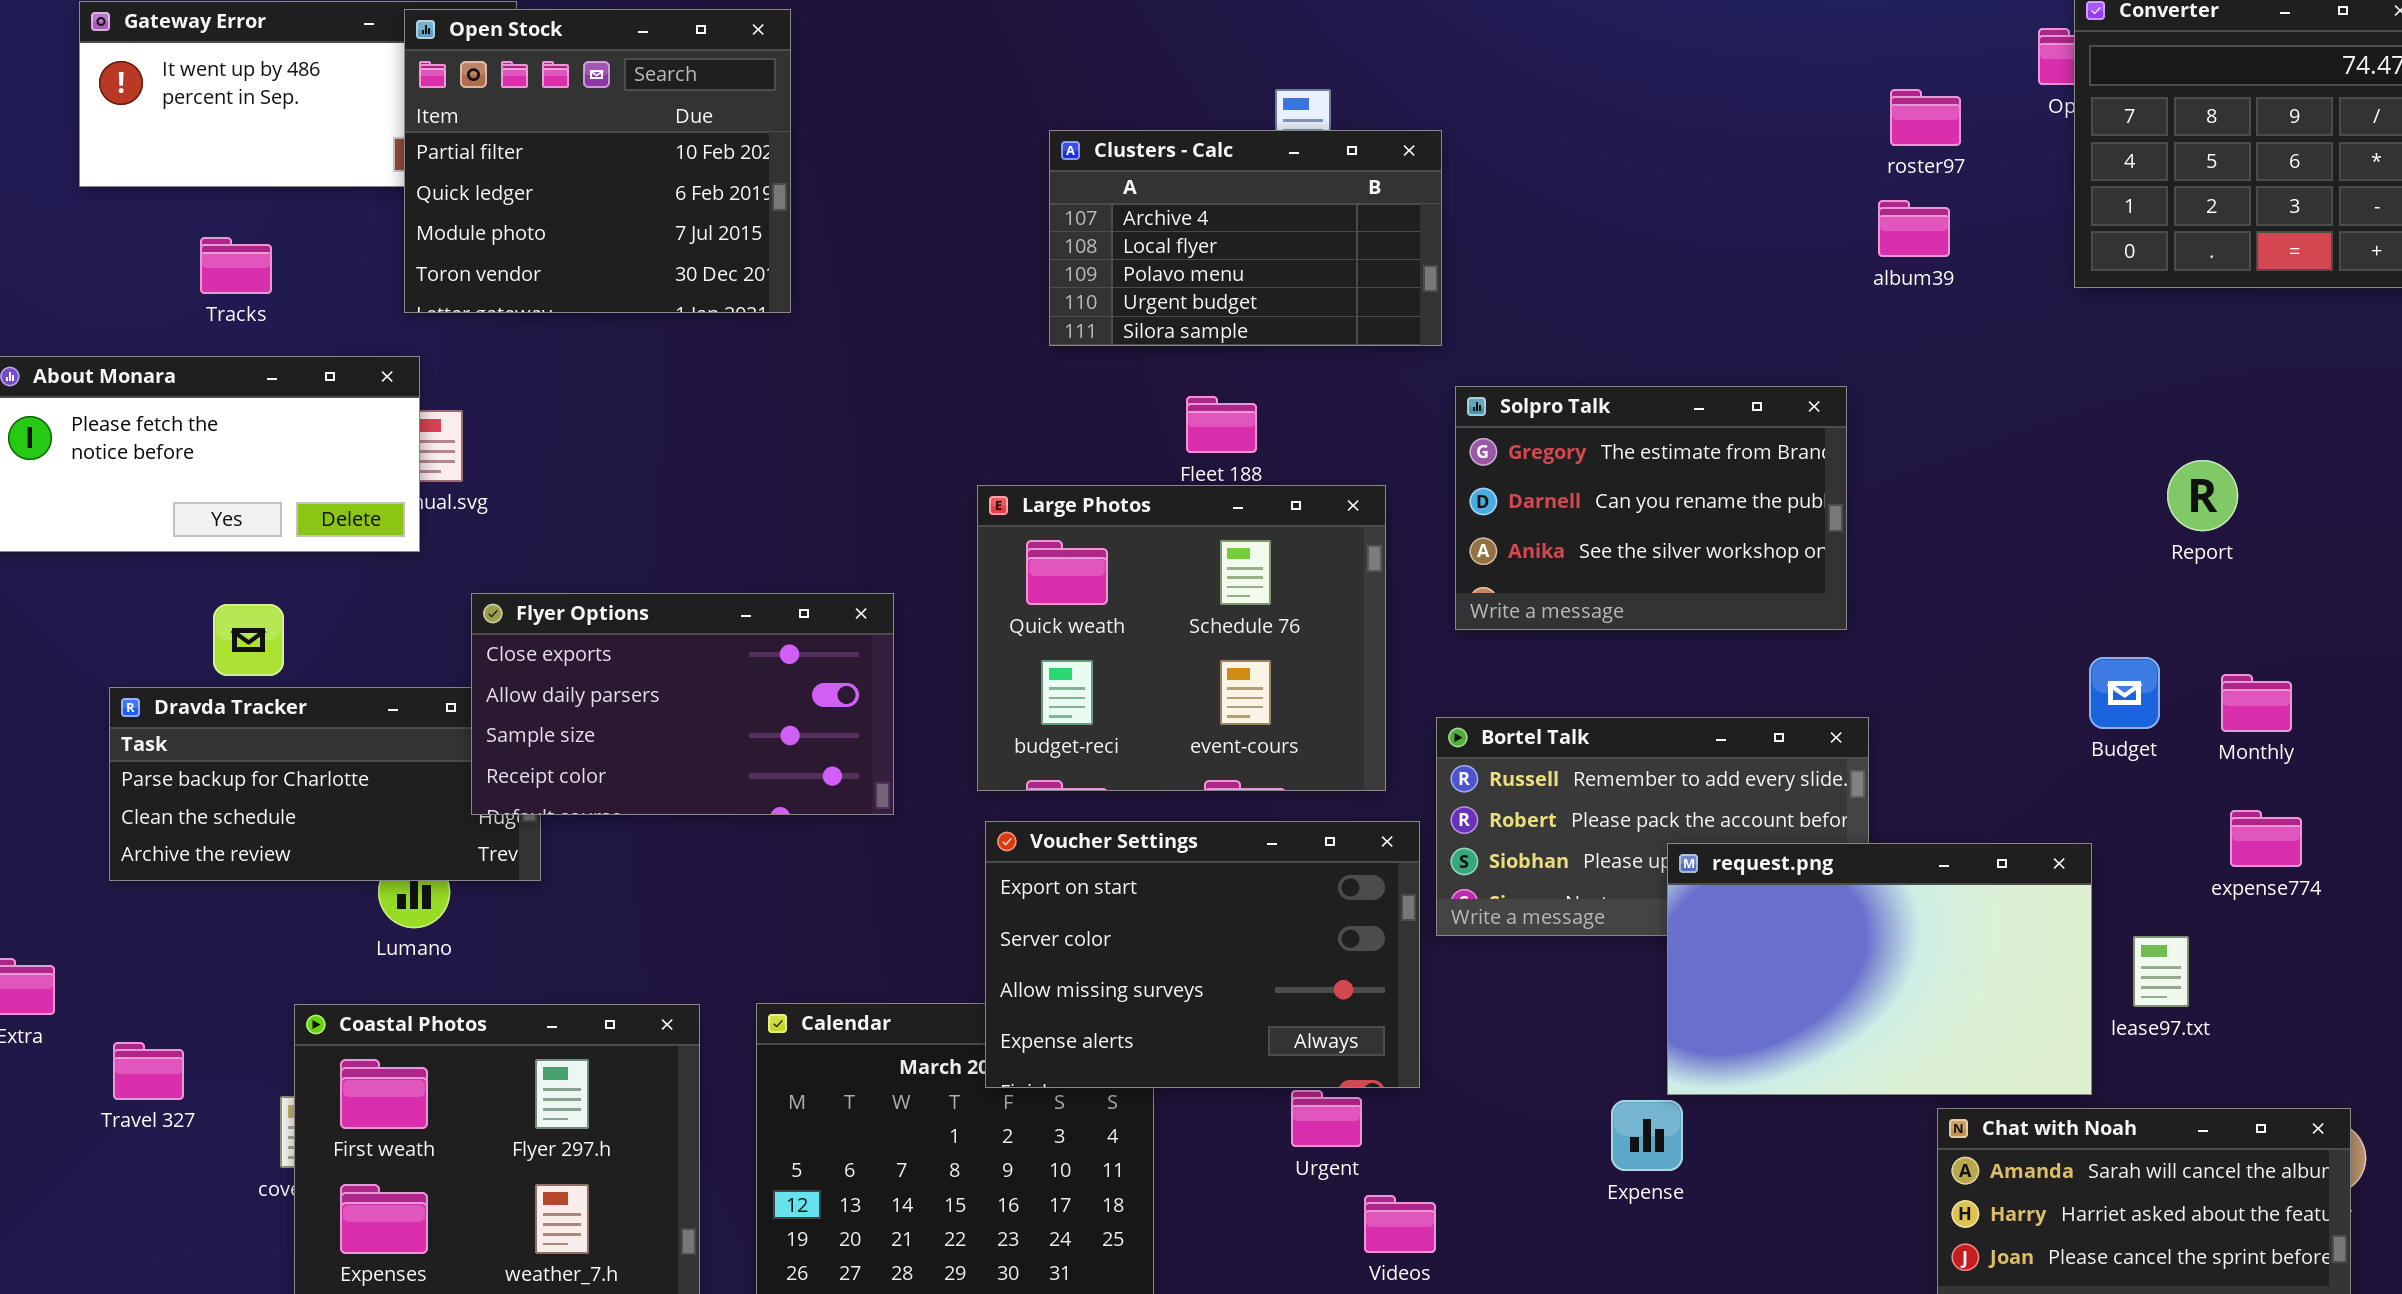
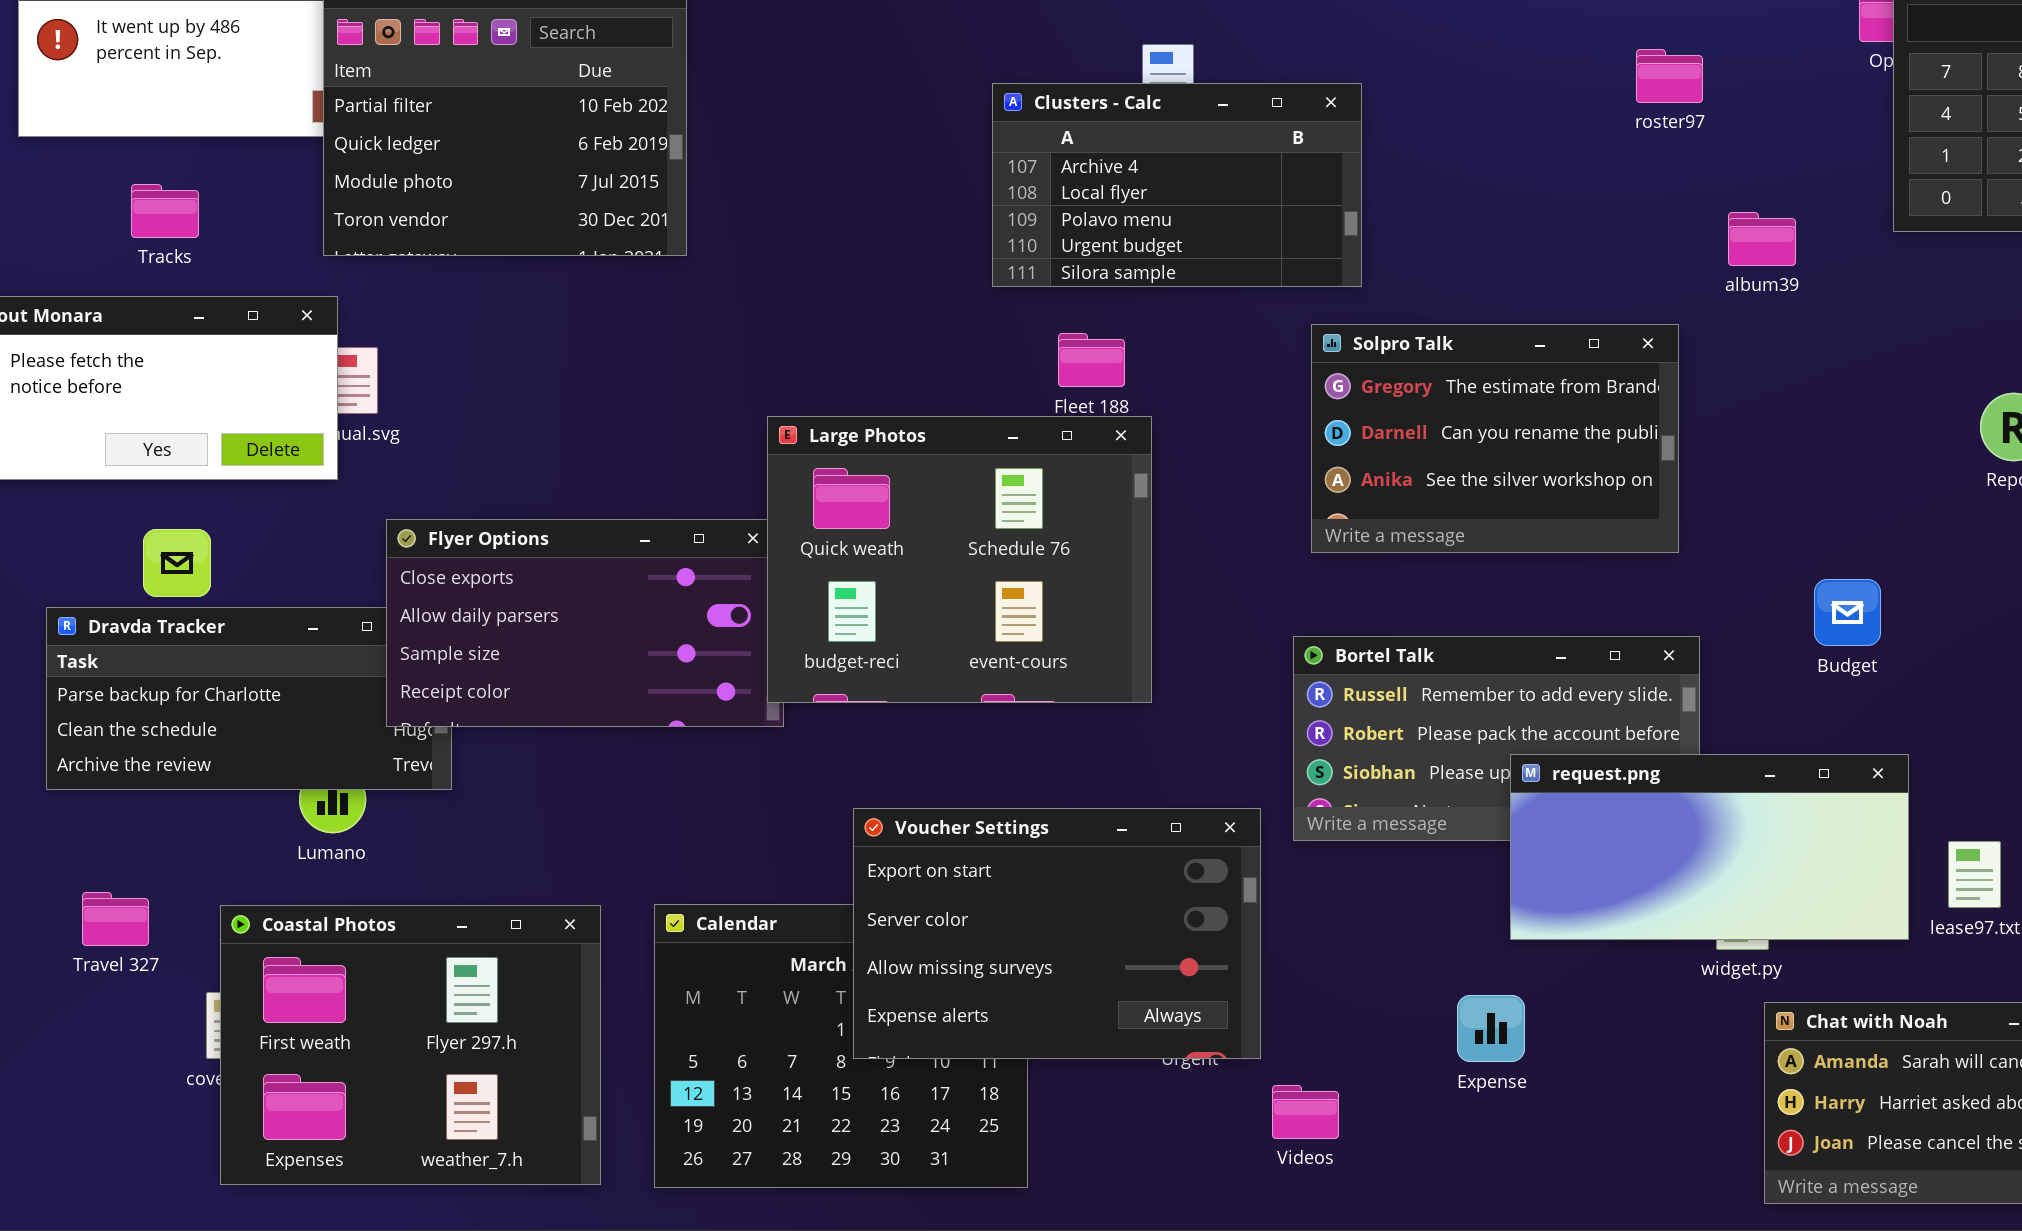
roster97: [1890,89,1961,146] -> [1636,49,1703,103], moved
Clusters - Calc: [1049,130,1442,346] -> [992,83,1362,287], moved
album39: [1878,200,1950,257] -> [1728,212,1796,266], moved
Large Photos: [977,485,1386,791] -> [767,416,1152,703], moved
Budget: [2089,657,2160,729] -> [1814,579,1881,646], moved
Voucher Settings: [985,821,1420,1088] -> [853,808,1261,1059], moved
request.png: [1667,843,2092,1095] -> [1510,754,1909,940], resized
Travel 327: [113,1042,184,1100] -> [82,892,149,946], moved
Videos: [1364,1195,1436,1253] -> [1272,1085,1339,1139], moved

